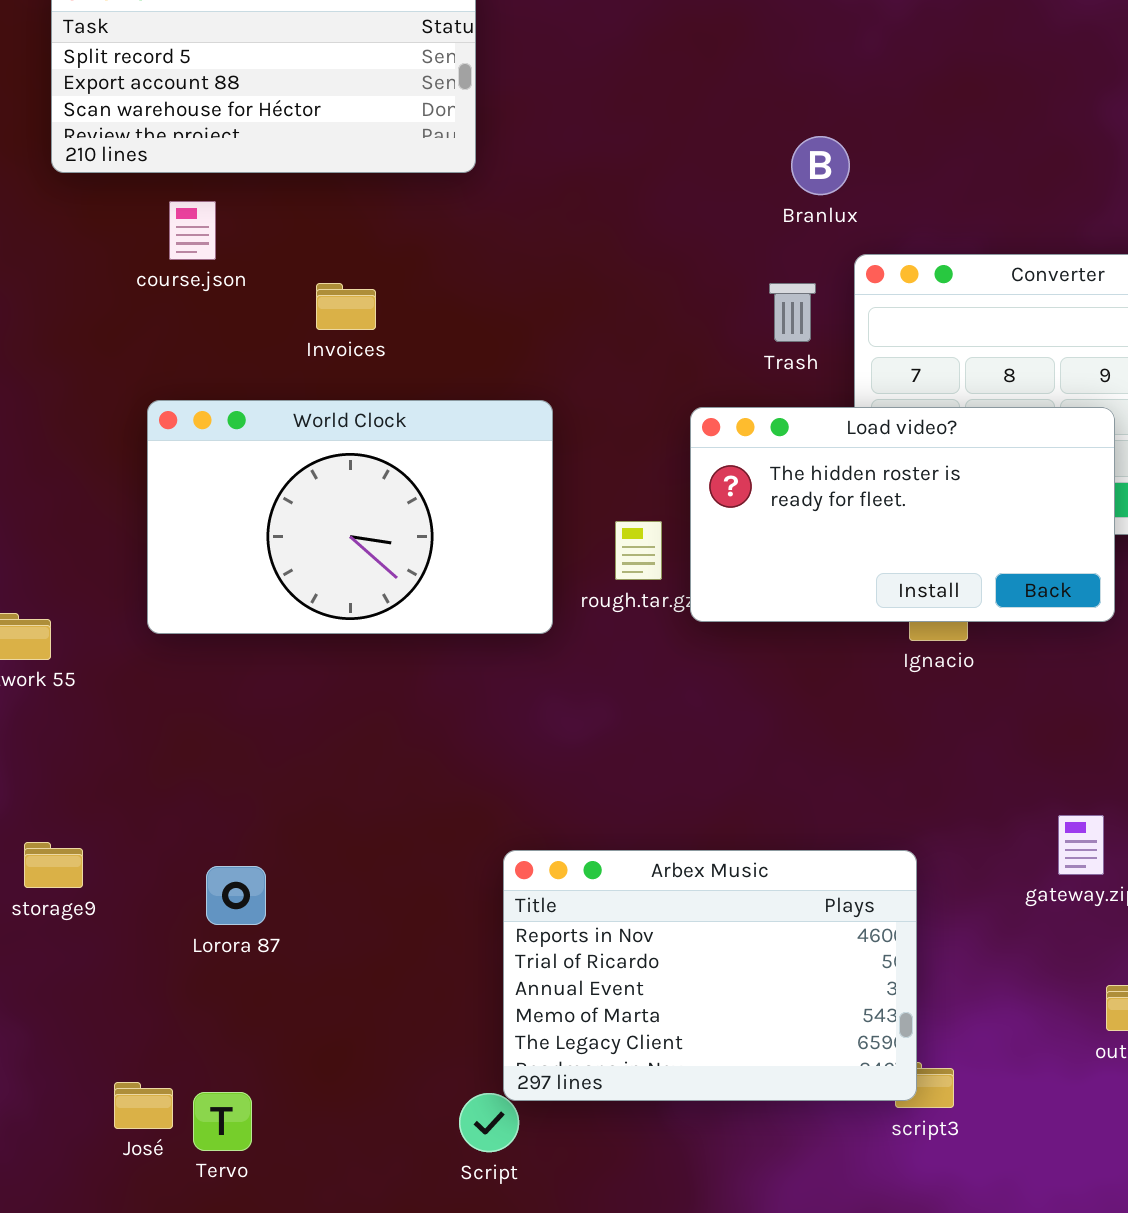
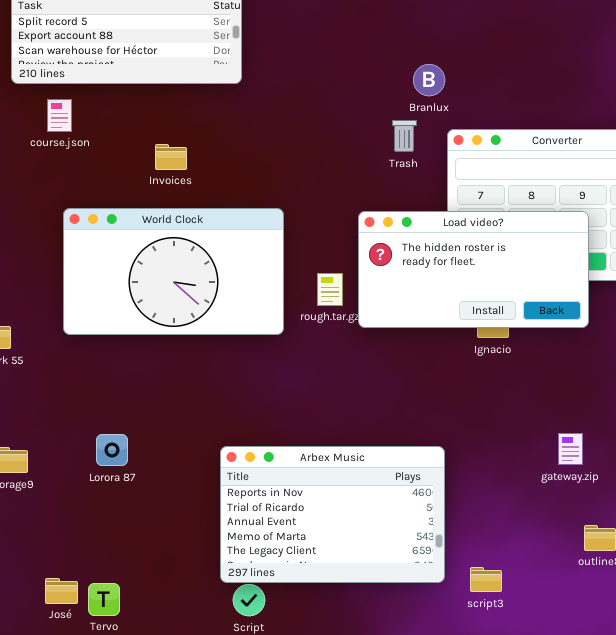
course.json: [169,201,216,260] -> [47,99,72,132], moved
Trash: [769,283,816,342] -> [392,120,417,152], moved
Arbex Music: [503,850,917,1101] -> [220,446,445,583], moved
Lorora 87: [206,866,266,925] -> [96,434,128,466], moved

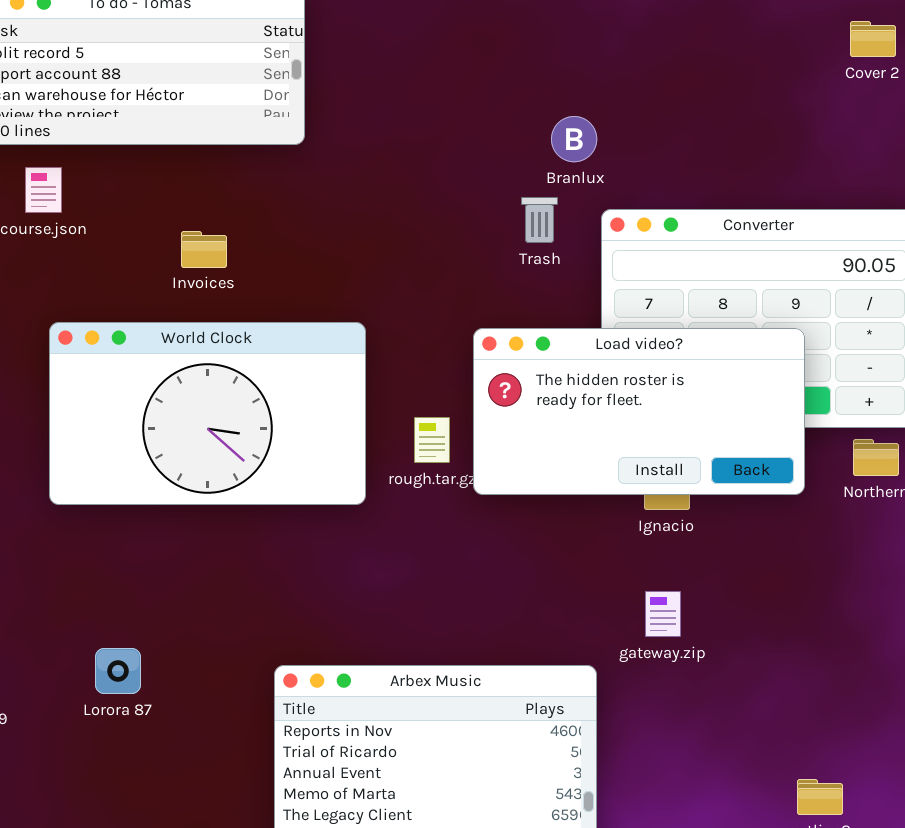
gateway.zip: [558,433,583,465] -> [645,591,681,637], moved

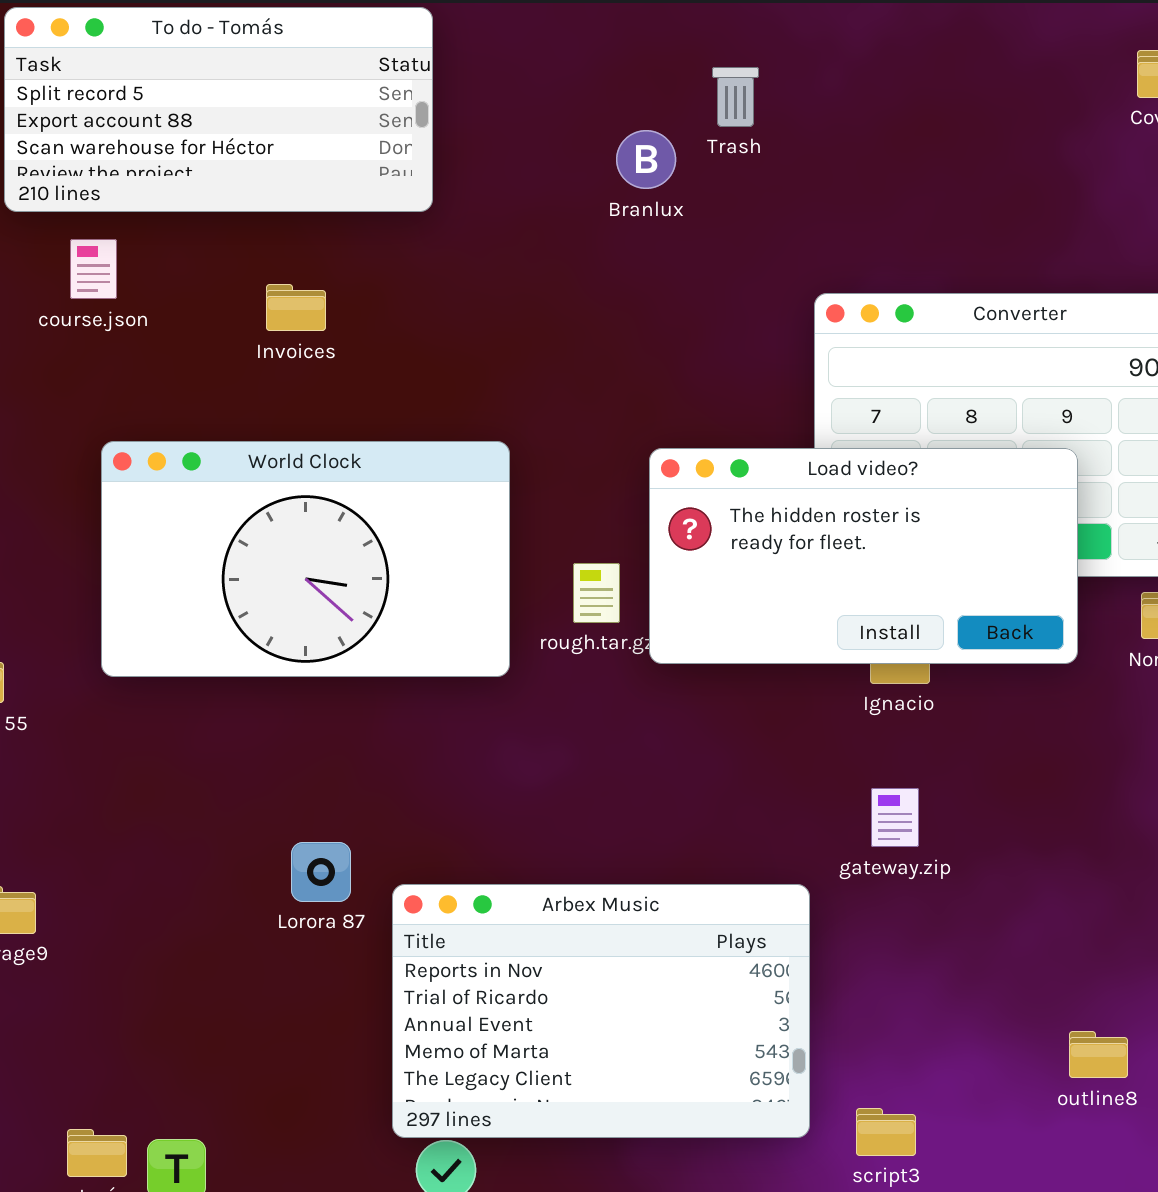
Branlux: [551,116,597,162] -> [616,130,676,189], moved
Trash: [521,197,558,243] -> [712,67,759,127], moved
Invoices: [181,231,227,268] -> [266,284,326,331], moved
Lorora 87: [95,648,141,694] -> [291,842,351,902], moved

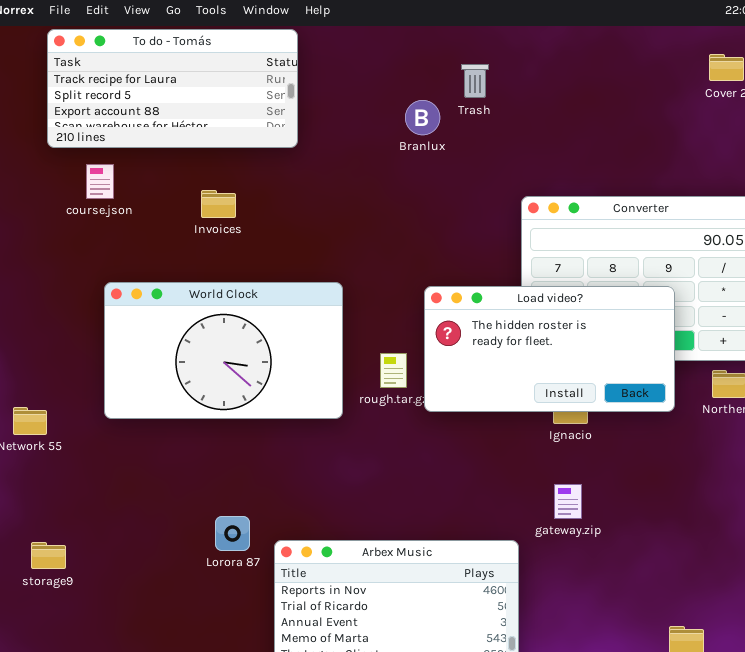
To do - Tomás: [4,7,433,212] -> [47,29,298,148], scrolled up 1 row

